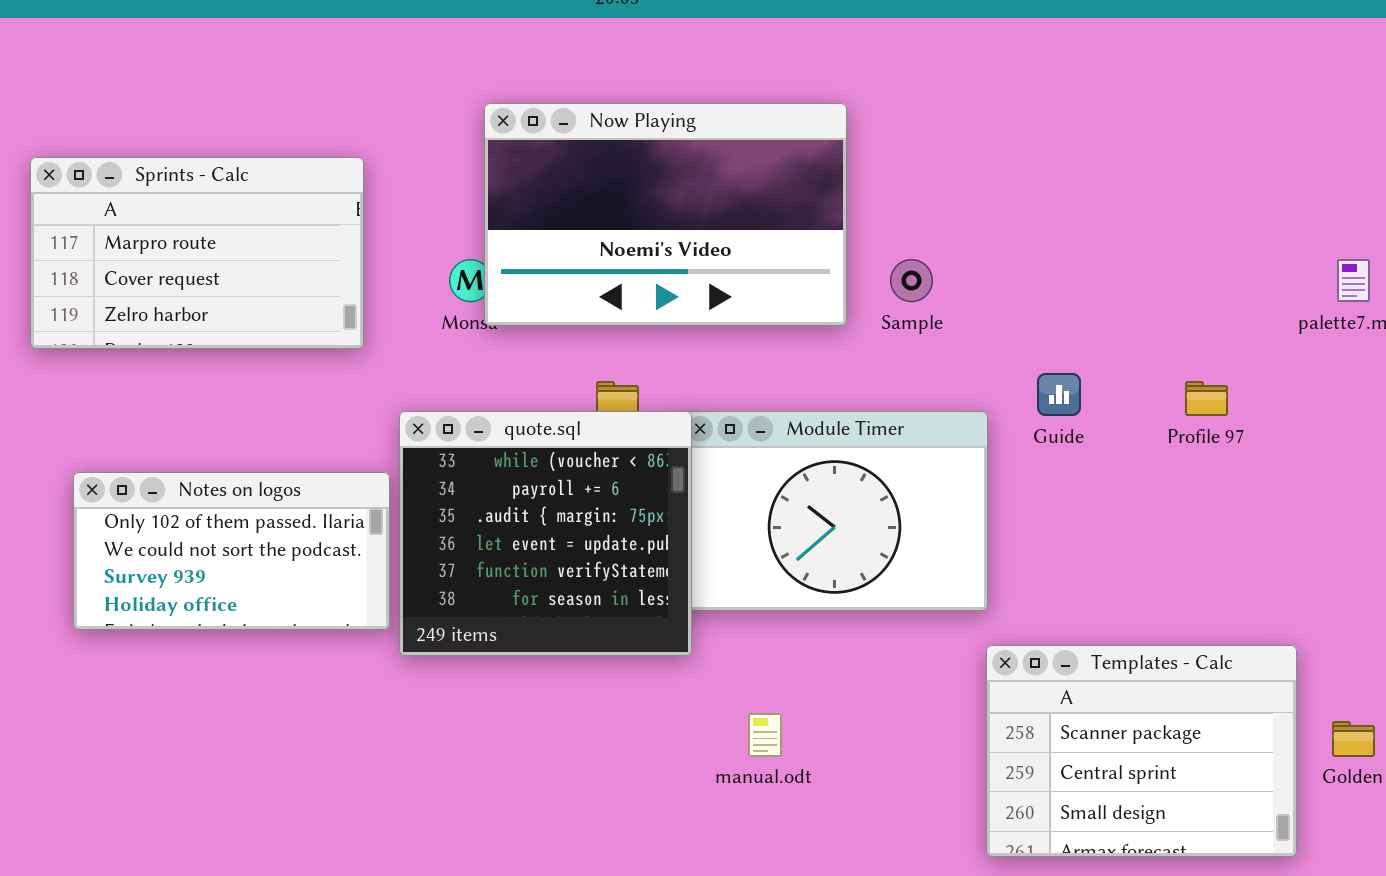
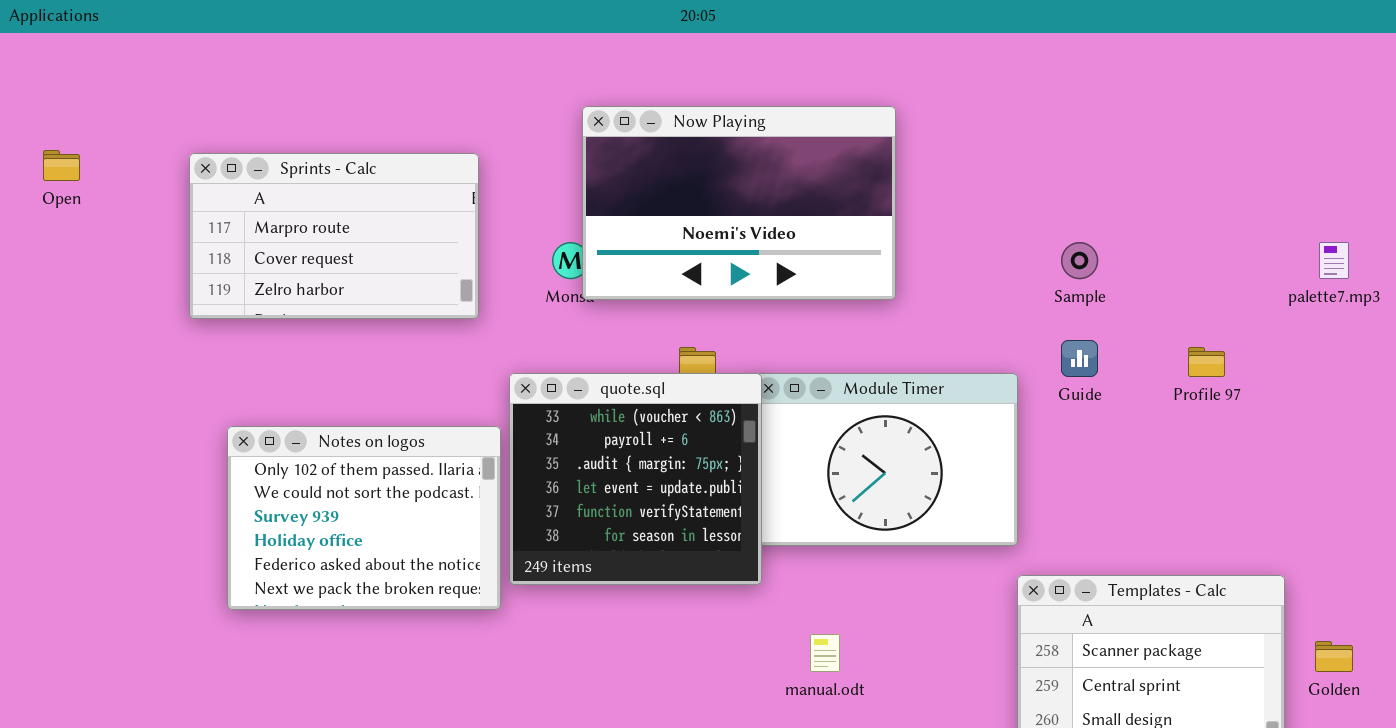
Sample: [890,259,933,302] -> [1061,242,1098,279], moved
Notes on logos: [73,472,390,630] -> [227,426,501,610], resized

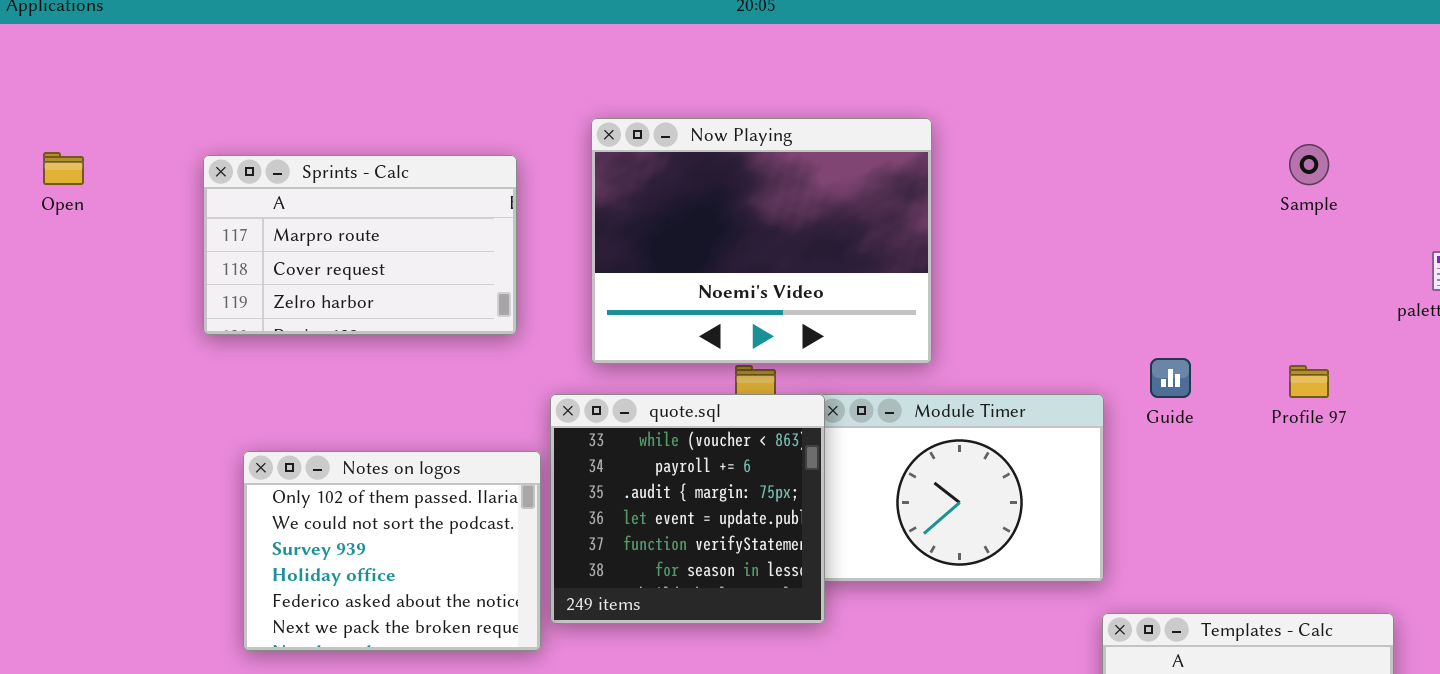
Now Playing: [582,106,896,300] -> [591,118,932,364], moved, resized
Sample: [1061,242,1098,279] -> [1289,144,1329,185], moved

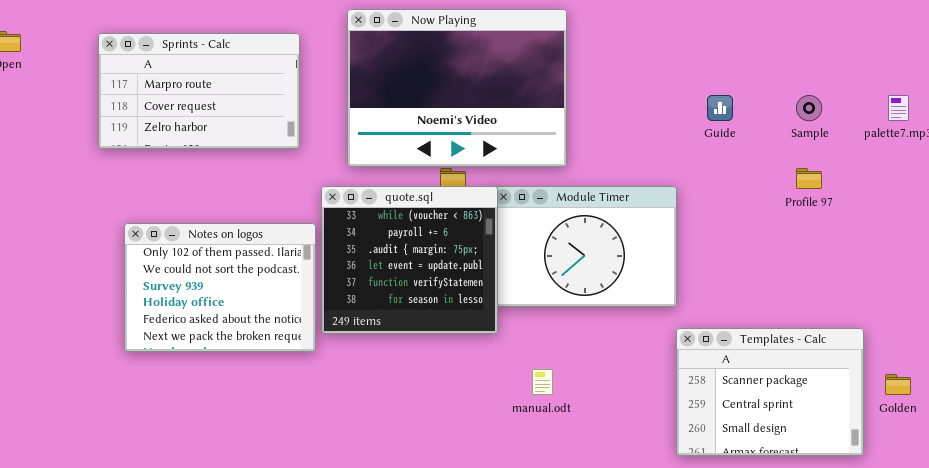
Sample: [1289,144,1329,185] -> [796,95,822,121], moved
Guide: [1150,358,1191,398] -> [707,95,733,121], moved

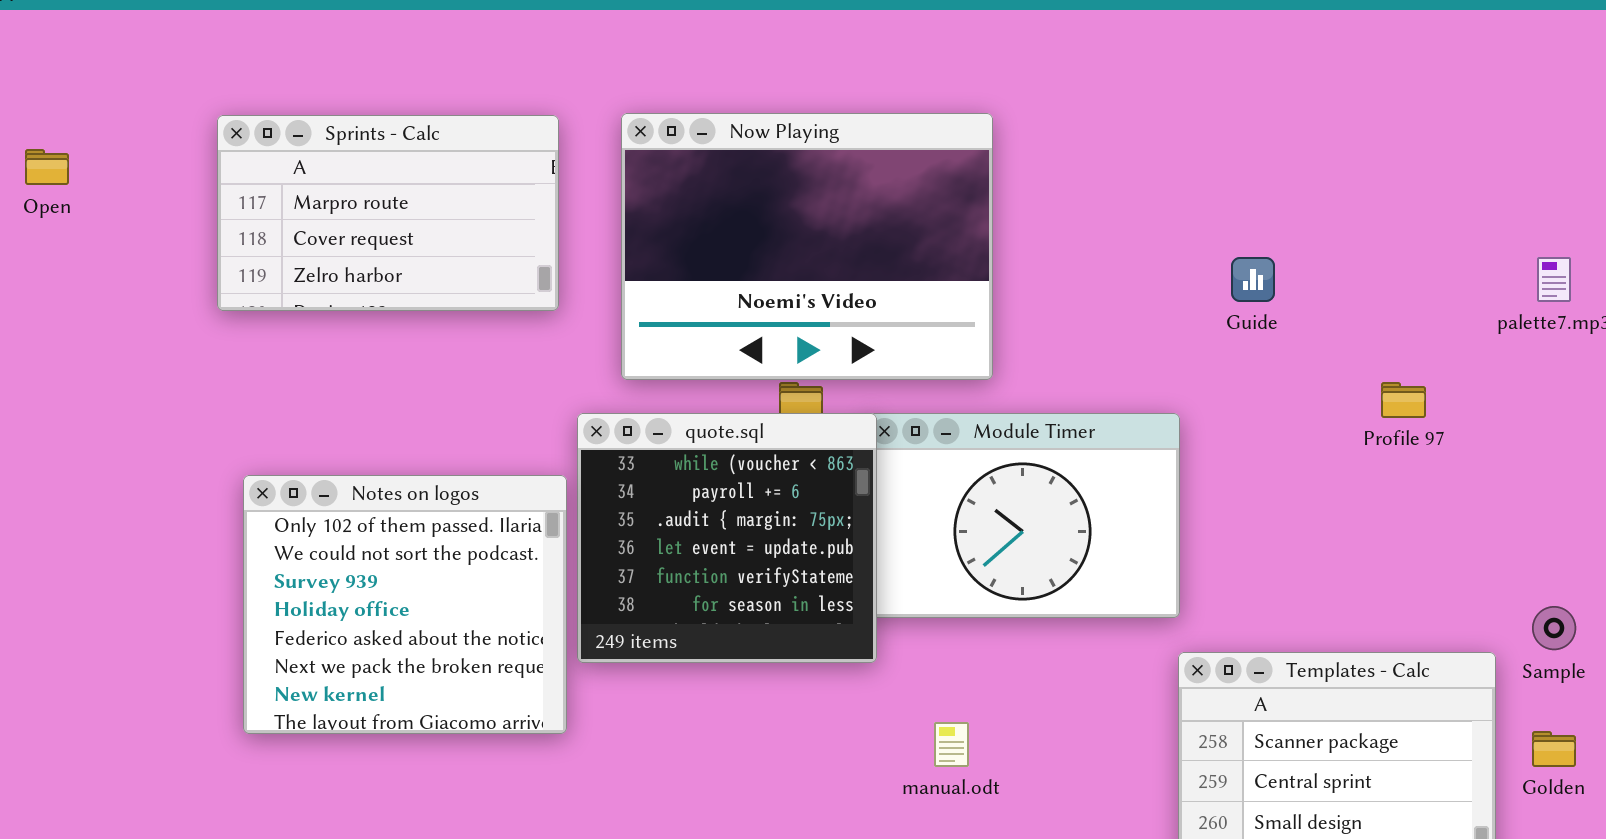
Sprints - Calc: [98,33,300,149] -> [217,115,559,311], moved
Sample: [796,95,822,121] -> [1532,606,1576,650], moved
Notes on logos: [124,223,316,352] -> [243,475,567,734], resized

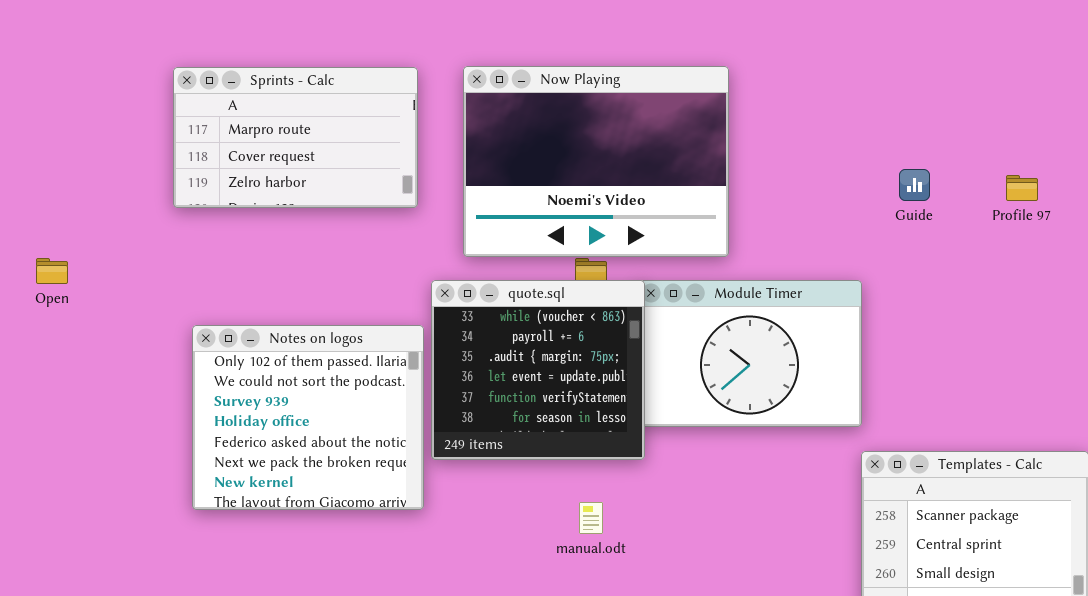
Open: [25,149,69,185] -> [36,258,68,284], moved
Profile 97: [1381,382,1426,418] -> [1006,175,1038,201], moved
manual.odt: [934,722,969,767] -> [579,502,603,534], moved

